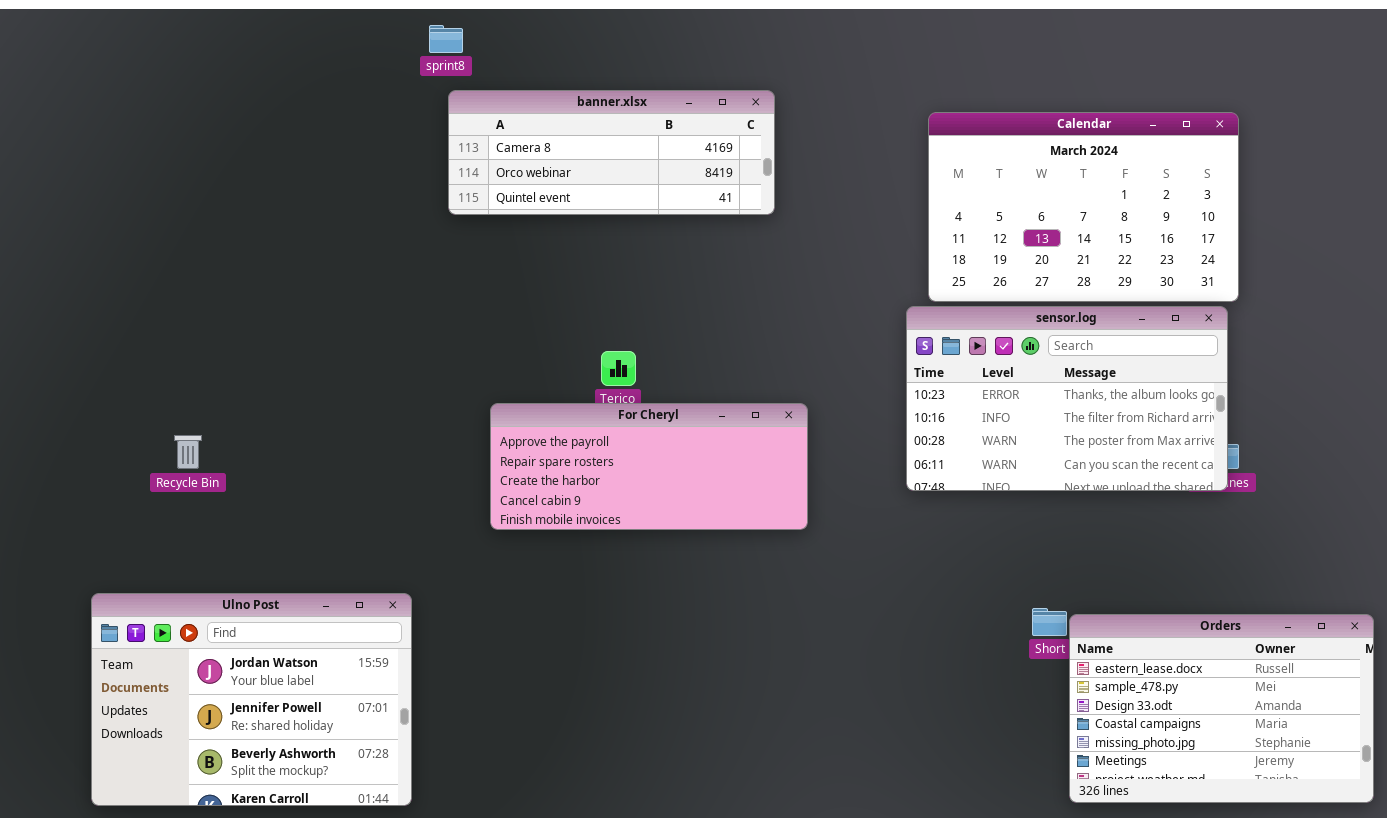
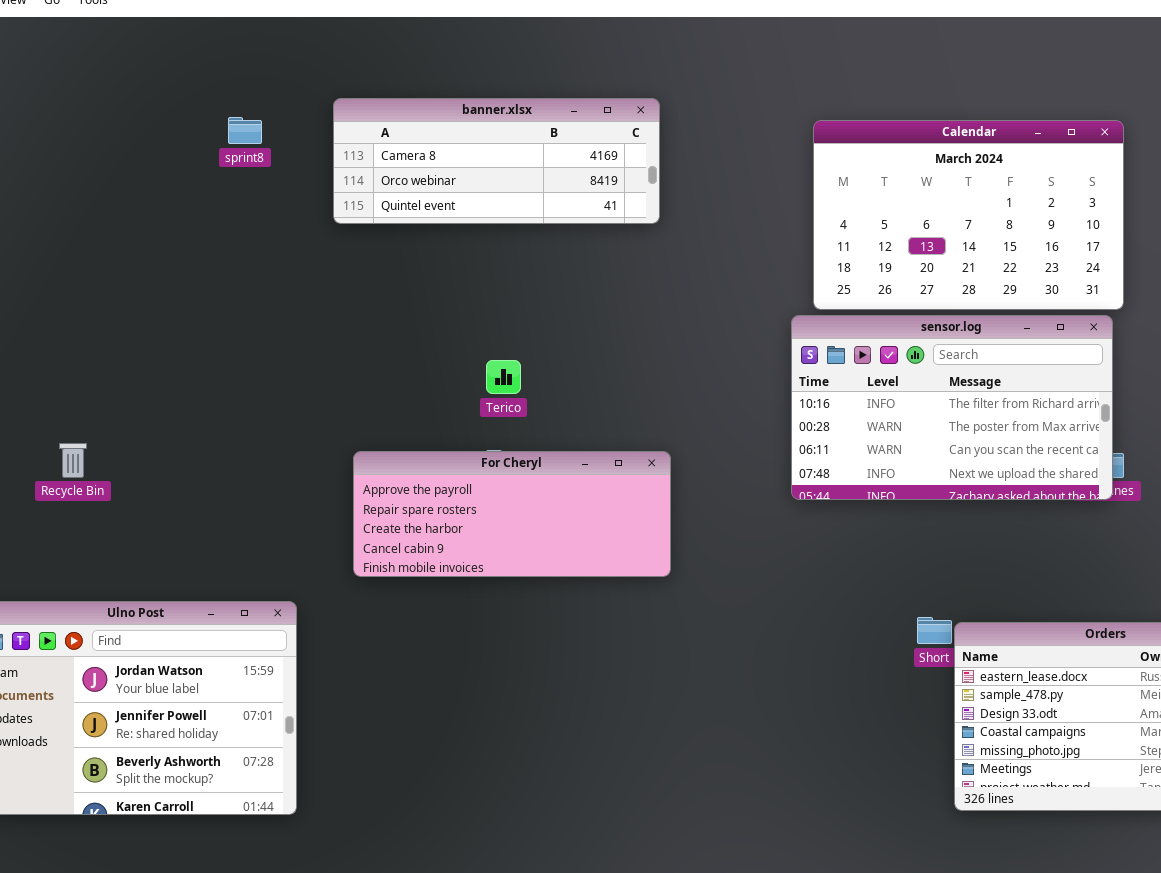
sprint8: [429,25,463,53] -> [228,117,262,144], moved
sensor.log: [906,306,1228,491] -> [791,315,1113,500], scrolled down 1 row
For Cheryl: [490,403,808,530] -> [353,451,671,577], moved

